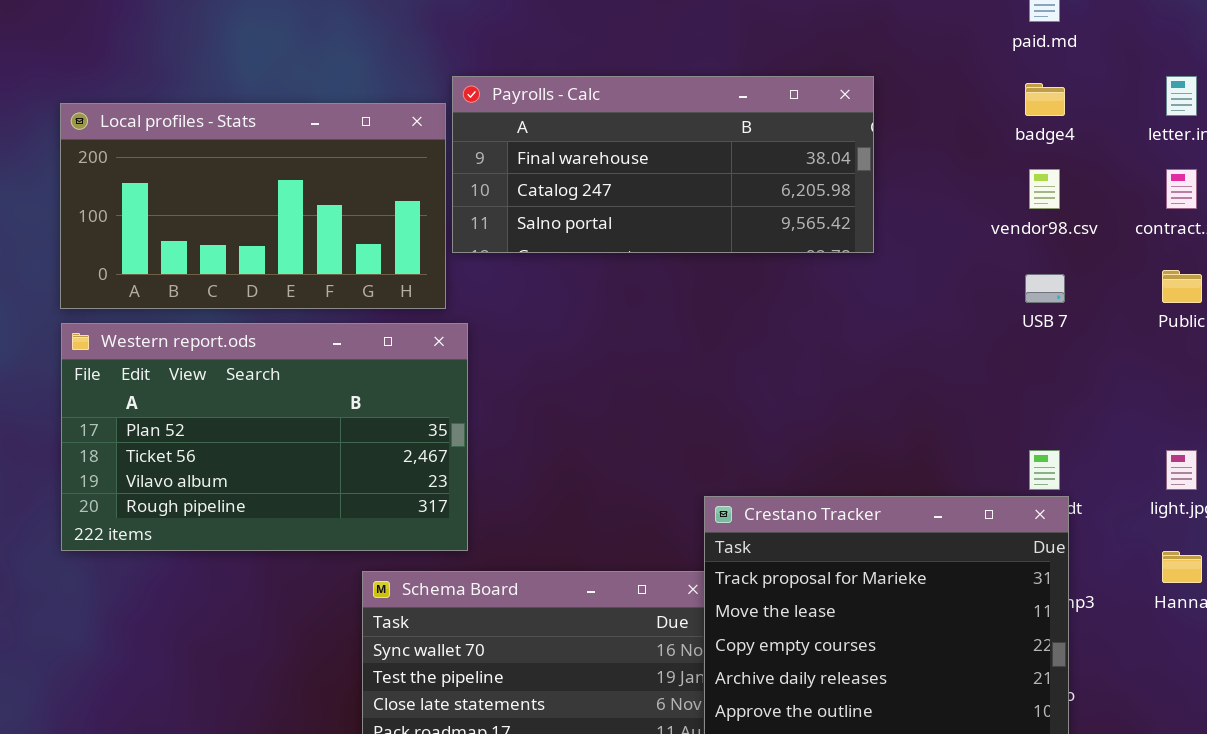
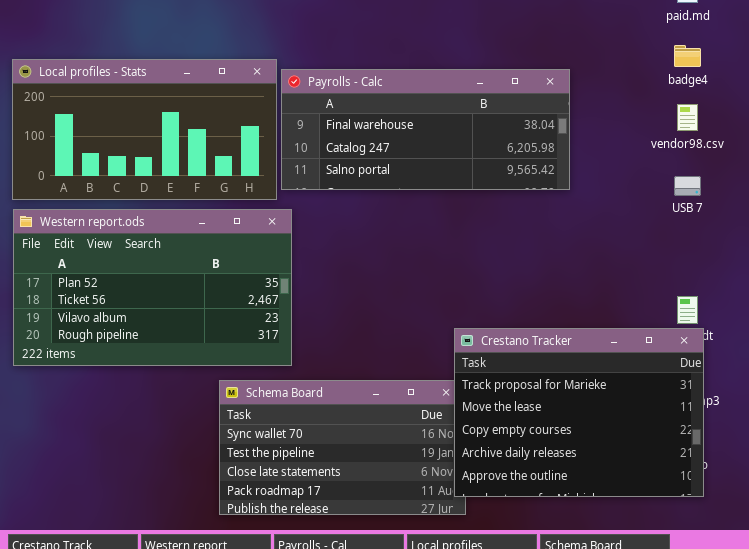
Payrolls - Calc: [452,76,874,253] -> [281,69,570,190], moved

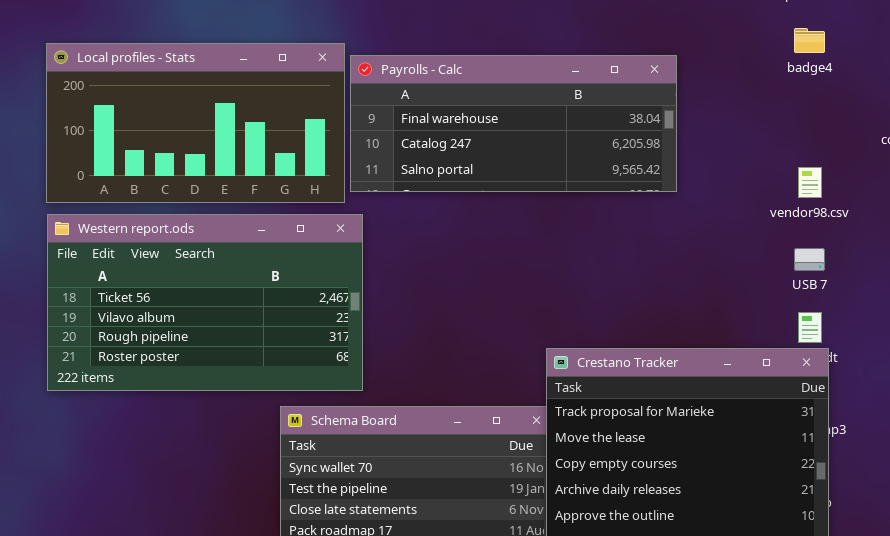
vendor98.csv: [677,104,698,131] -> [798,167,822,198], moved
USB 7: [674,176,701,196] -> [794,248,825,271], moved
Western report.ods: [13,209,292,366] -> [47,214,363,391], scrolled down 1 row

